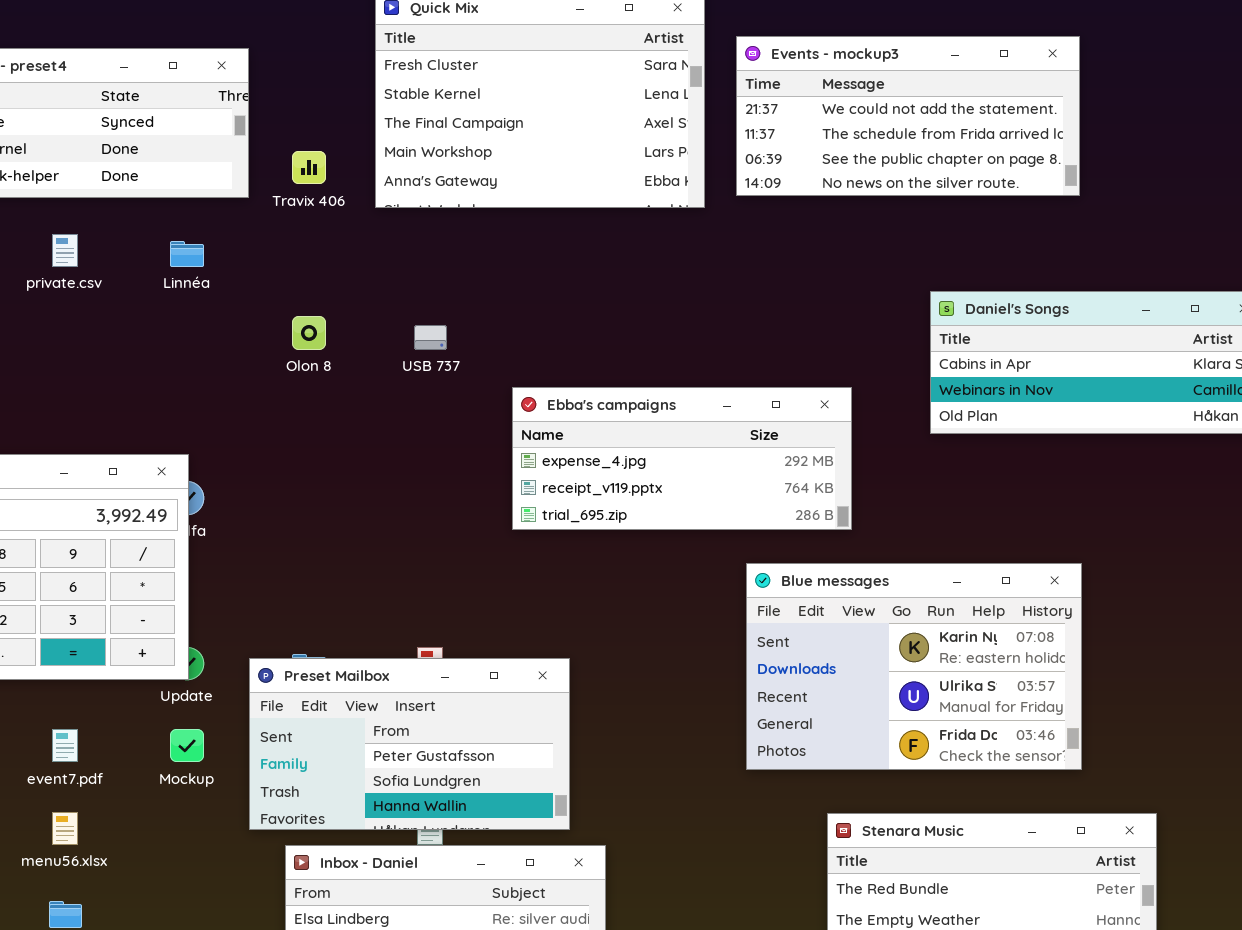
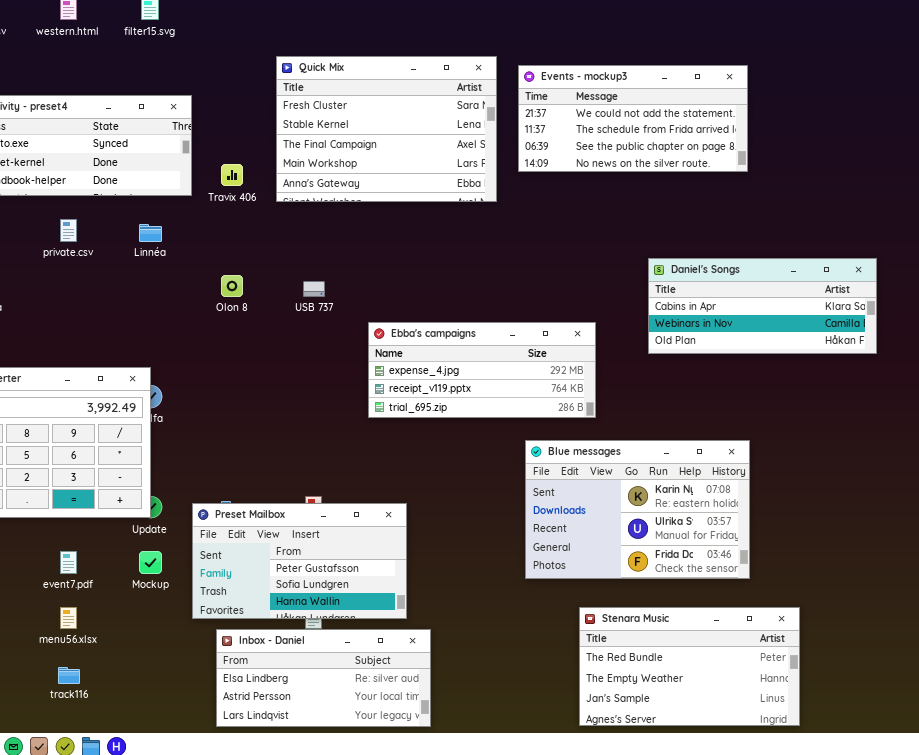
Events - mockup3: [736,36,1080,196] -> [518,65,748,172], moved

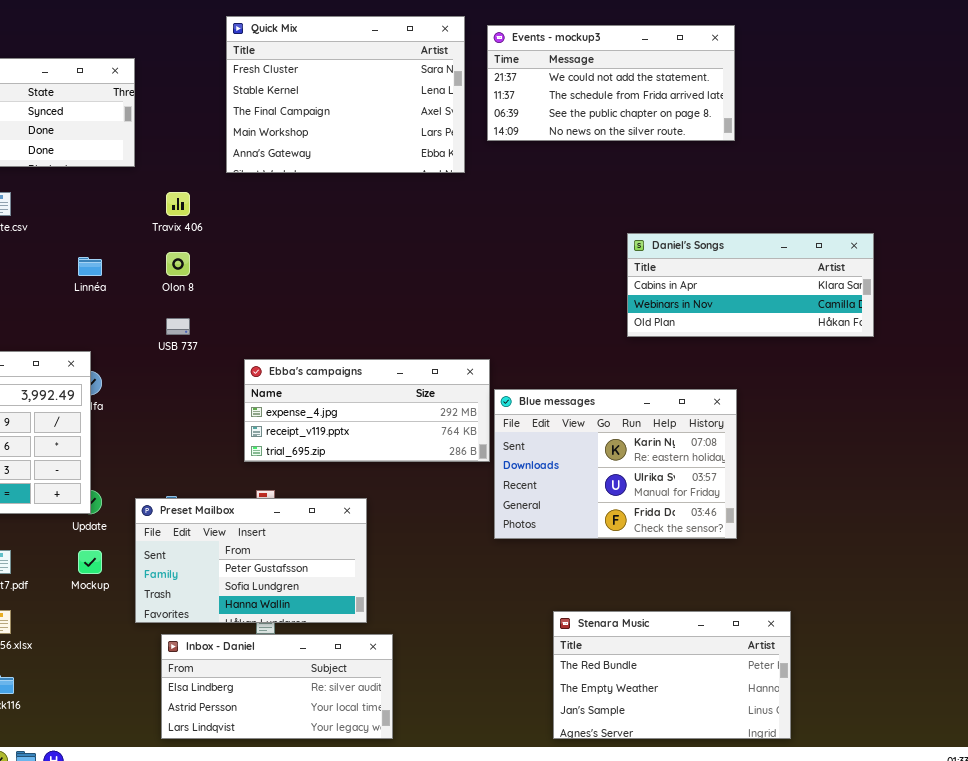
Travix 406: [221,164,243,186] -> [166,192,190,216], moved
Linnéa: [139,224,162,242] -> [78,257,102,276], moved
USB 737: [303,281,325,297] -> [166,318,190,335], moved
Ebba's campaigns: [368,322,596,418] -> [244,359,490,462], moved
Blue messages: [525,440,750,579] -> [494,389,737,539], moved

